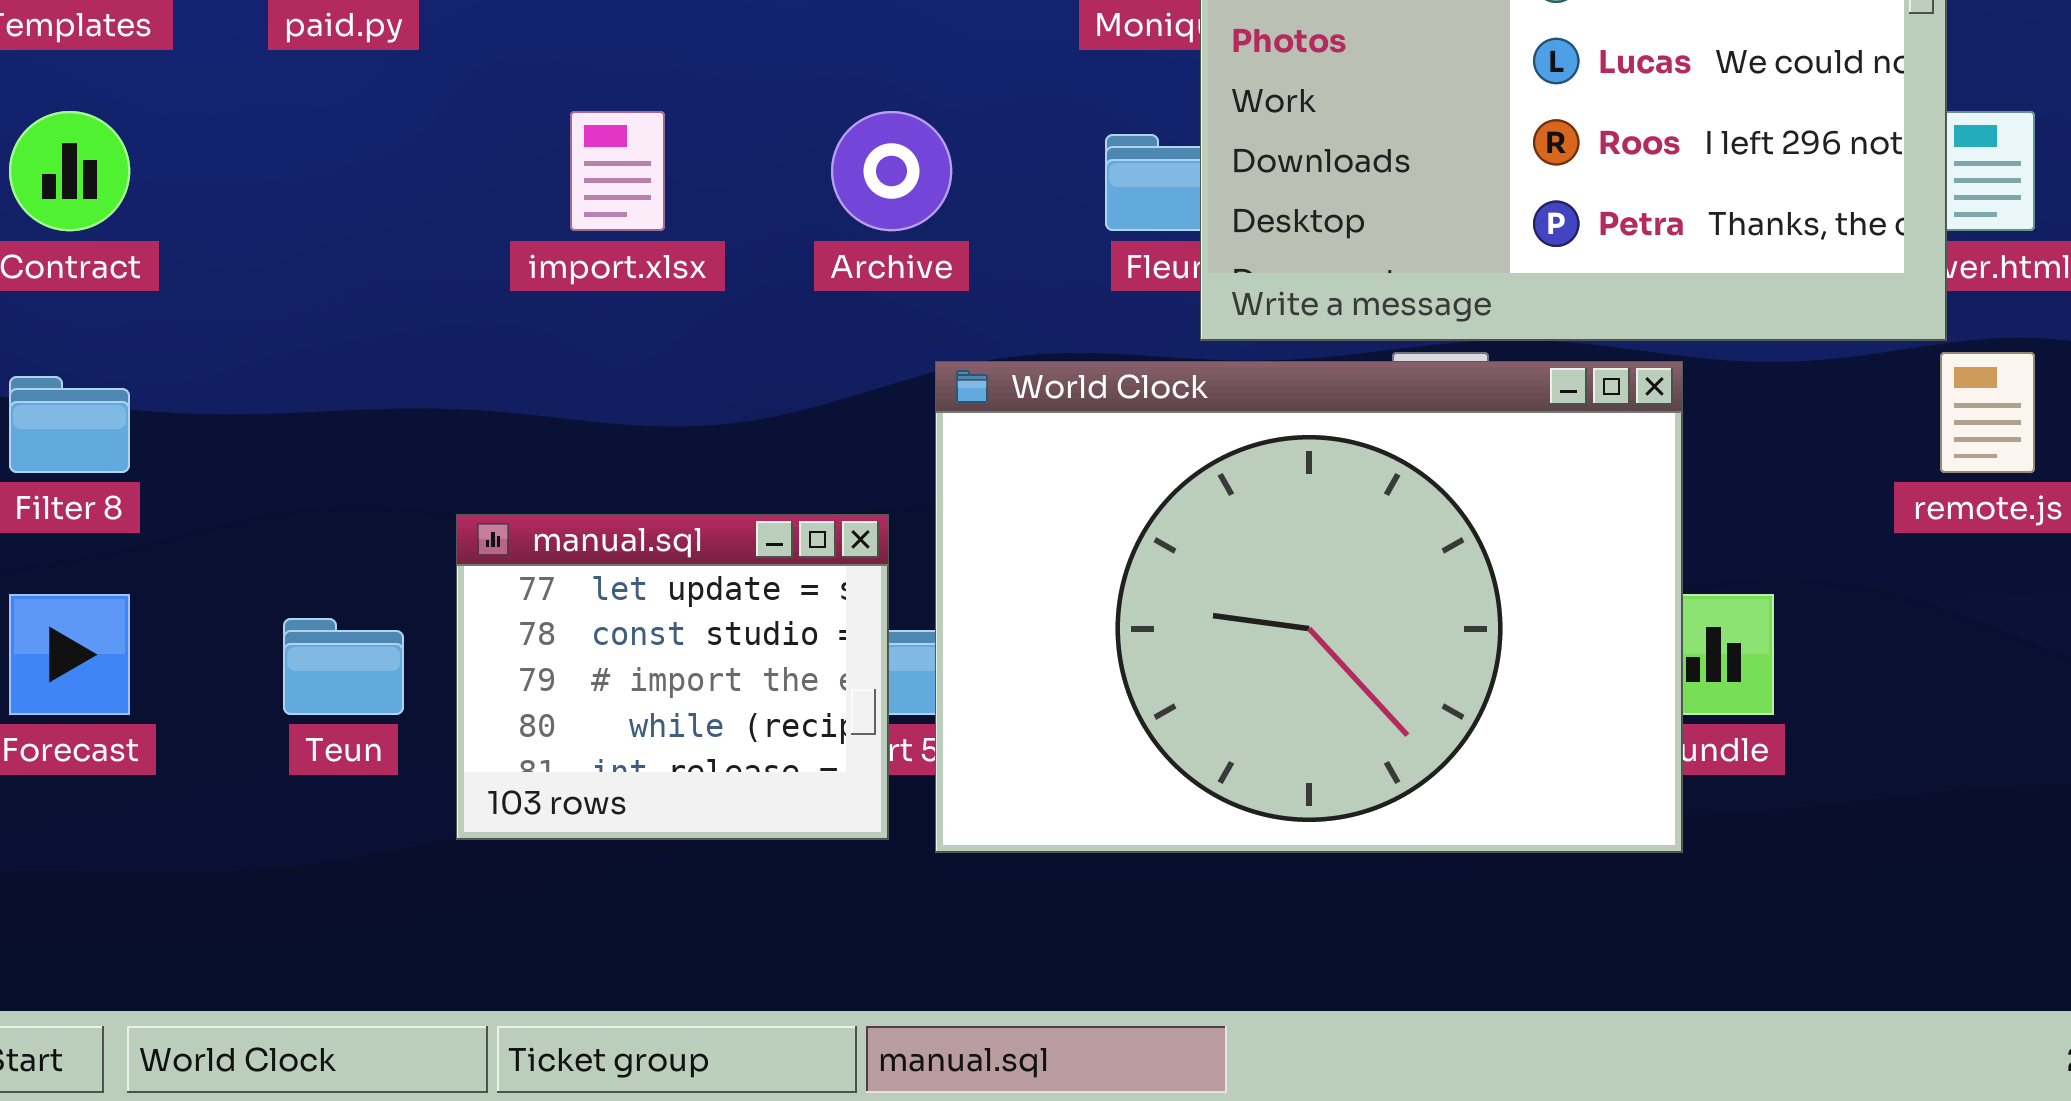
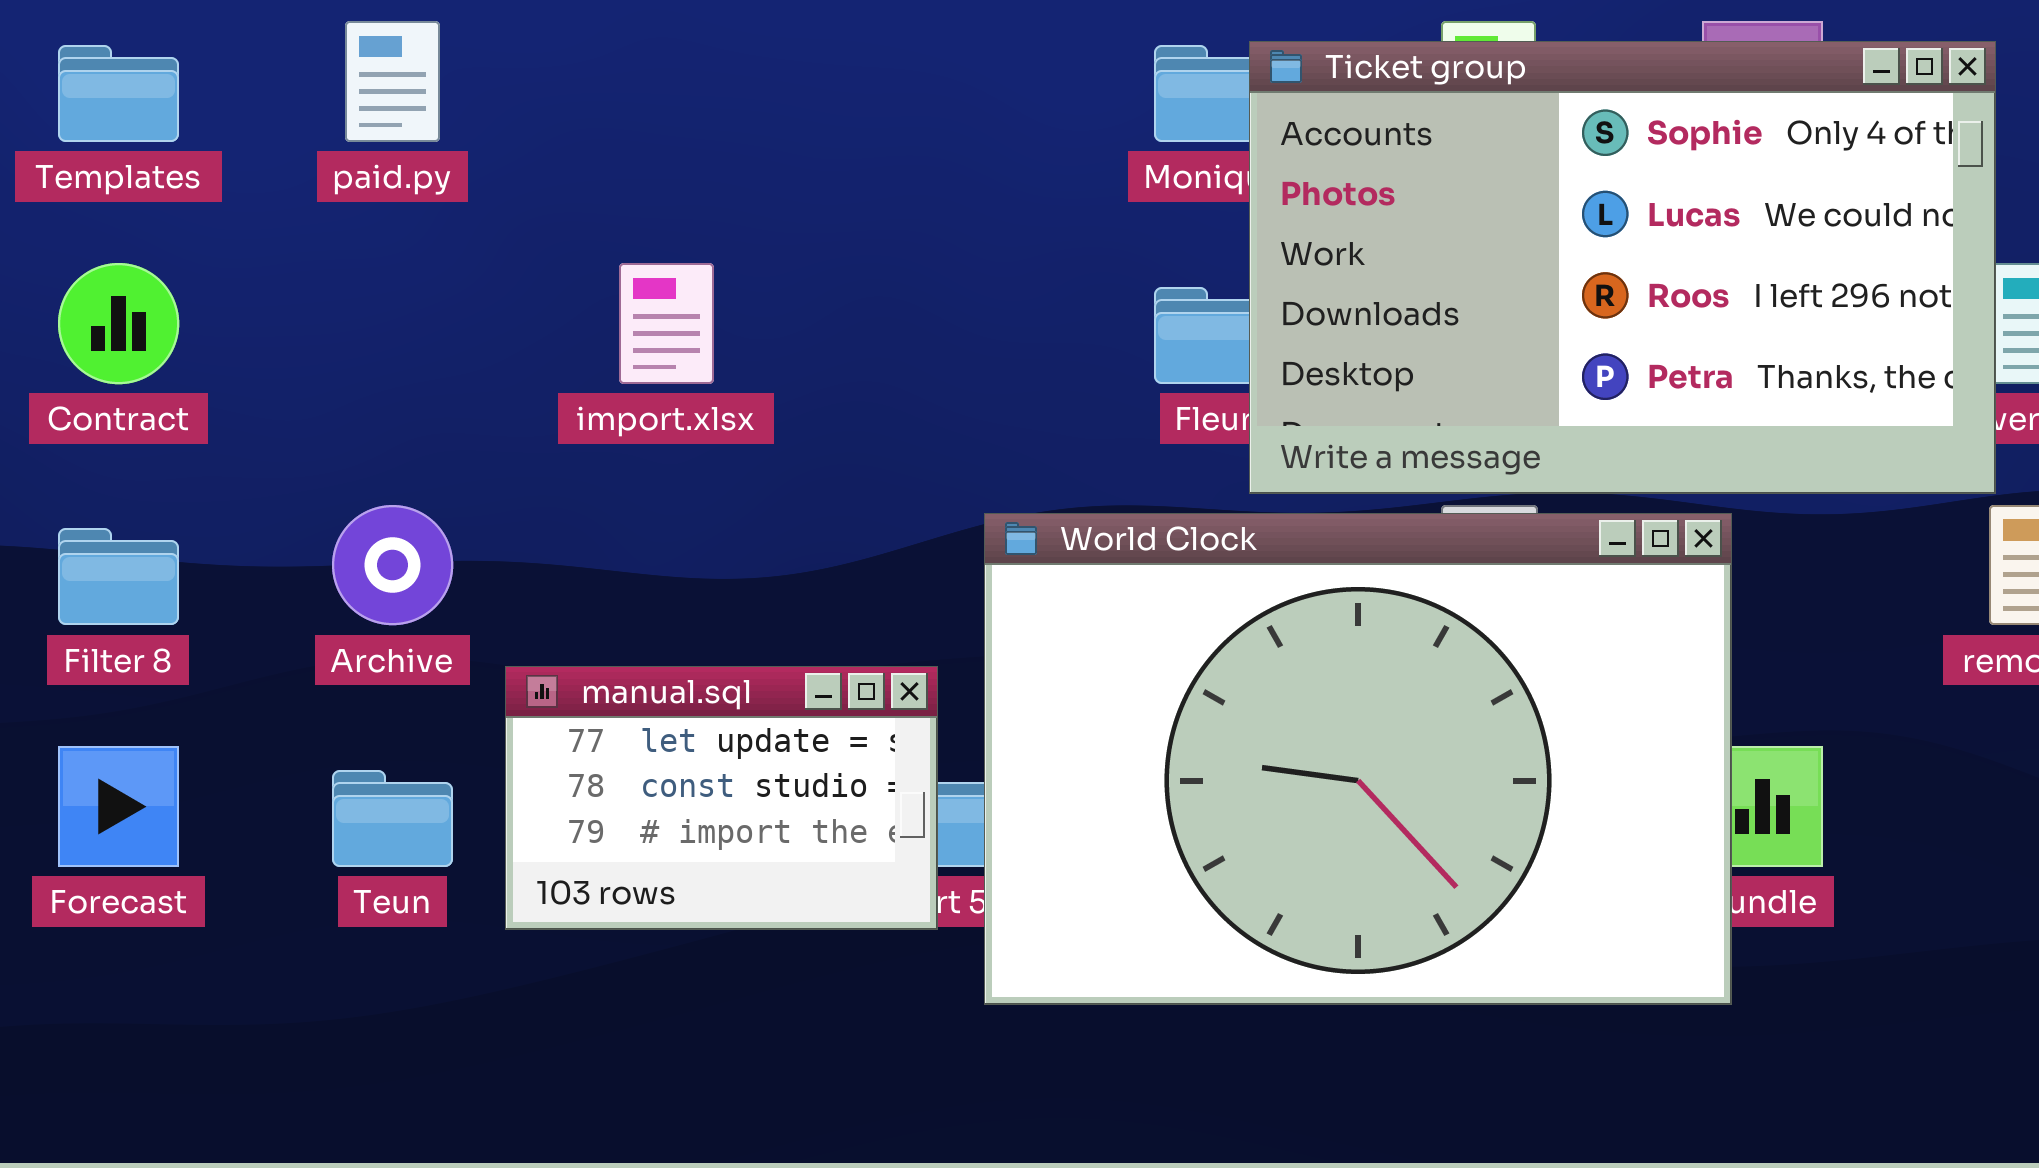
Archive: [831,111,952,231] -> [332,505,453,625], moved
manual.sql: [456,514,889,840] -> [505,666,938,930], resized

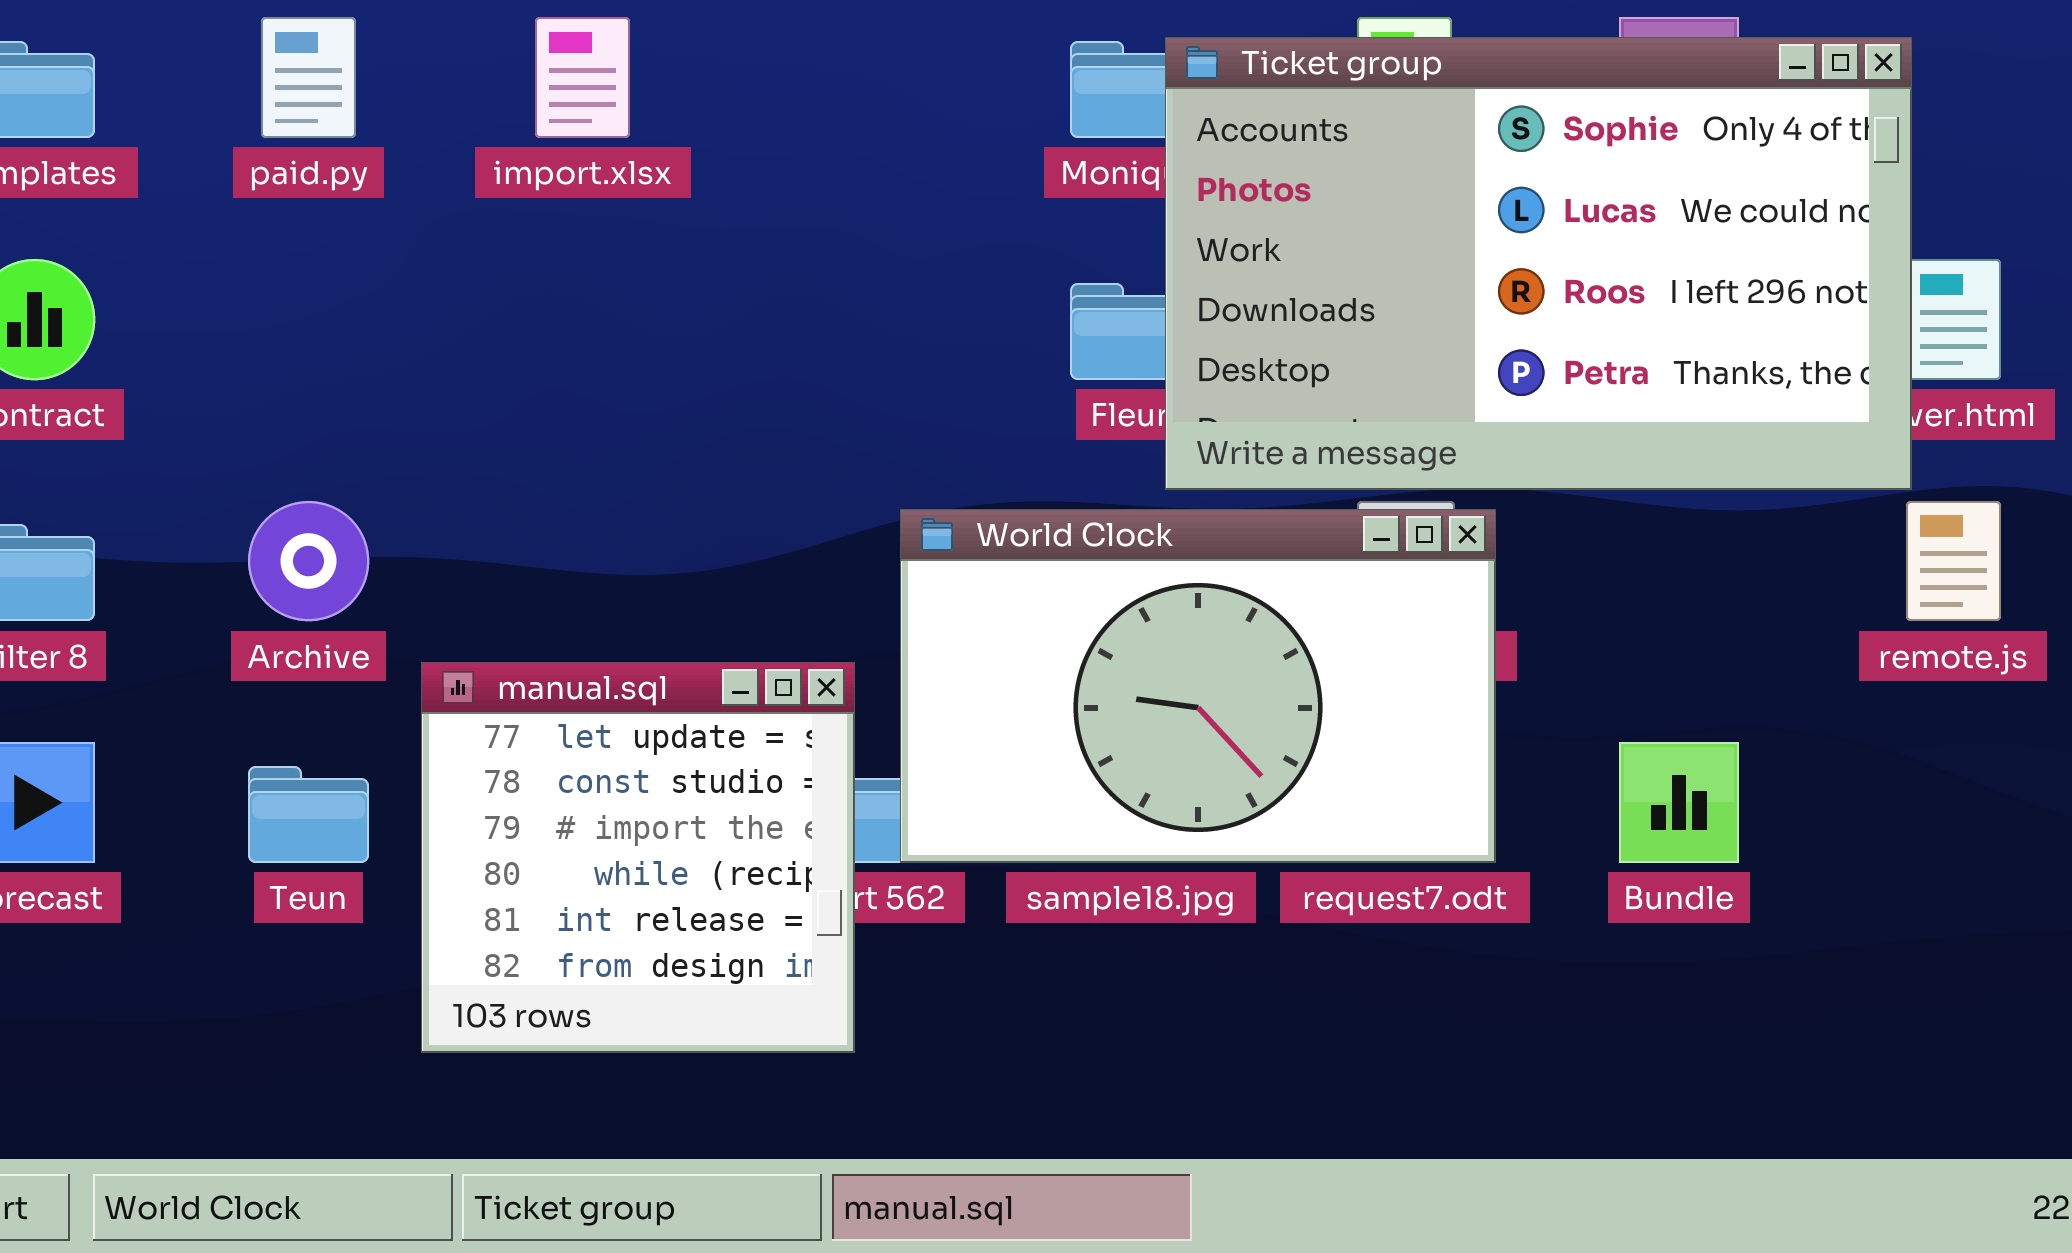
import.xlsx: [619,263,714,384] -> [535,17,630,138], moved
World Clock: [984,513,1732,1005] -> [900,509,1496,863], resized
manual.sql: [505,666,938,930] -> [421,662,855,1053], resized

